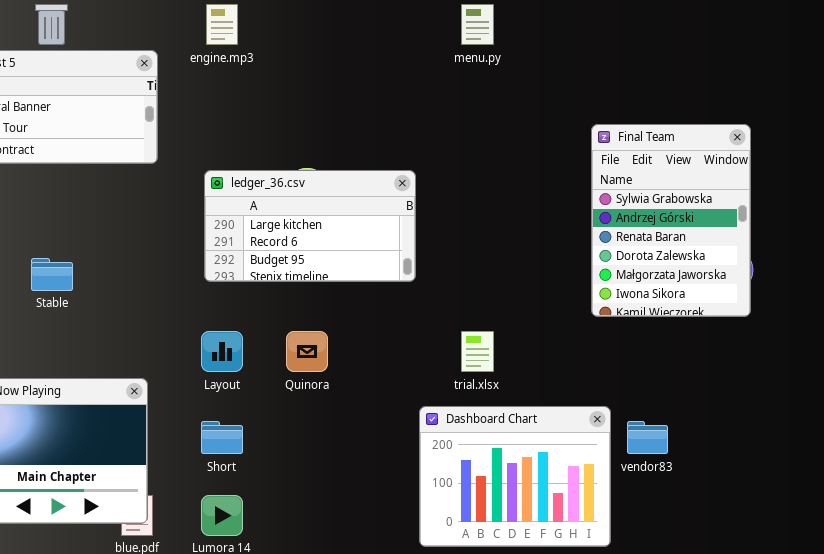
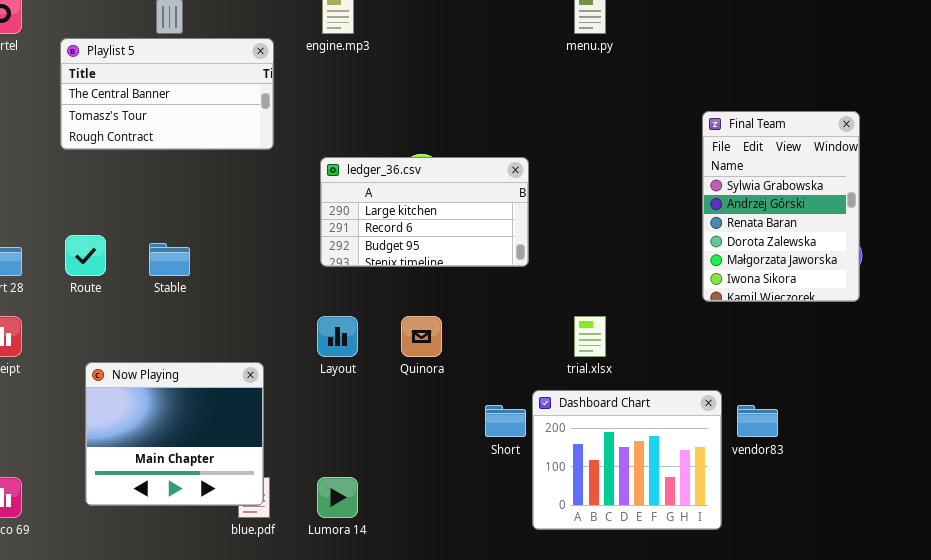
Short: [201,421,243,454] -> [485,405,526,437], moved

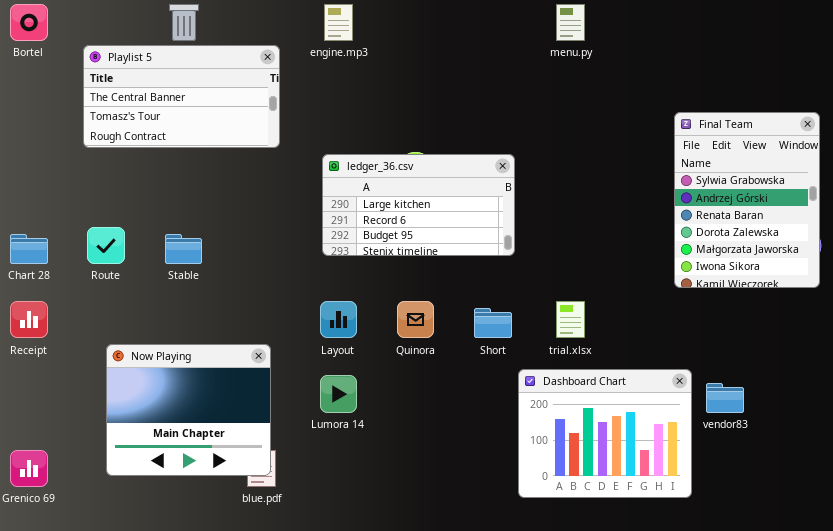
Short: [485,405,526,437] -> [474,308,512,338], moved
Lumora 14: [317,477,358,518] -> [320,375,357,413], moved

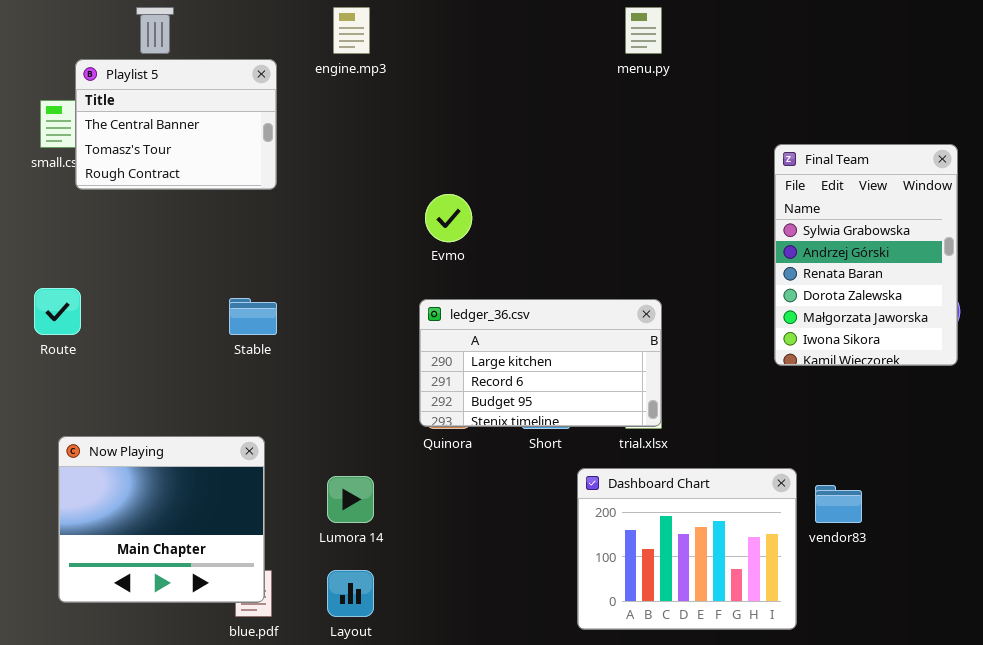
Playlist 5: [83,45,280,148] -> [75,59,277,190], resized
ledger_36.csv: [322,154,515,256] -> [419,299,662,427], moved
Stable: [165,234,202,264] -> [229,298,277,335], moved
Layout: [320,301,357,338] -> [327,570,374,617], moved

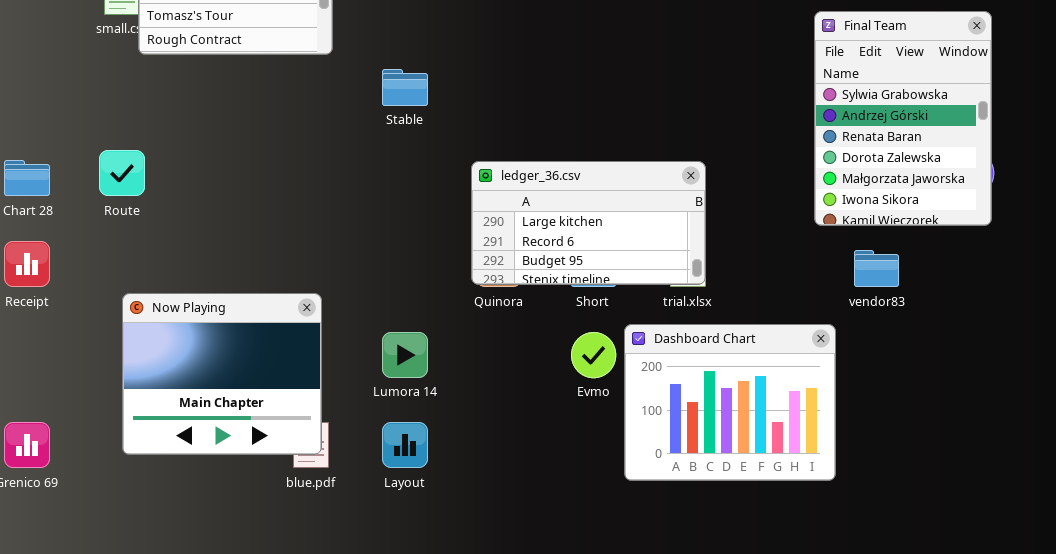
Evmo: [425,194,472,242] -> [571,332,616,378], moved
Stable: [229,298,277,335] -> [382,69,428,106], moved
vendor83: [815,485,862,523] -> [854,250,899,287], moved

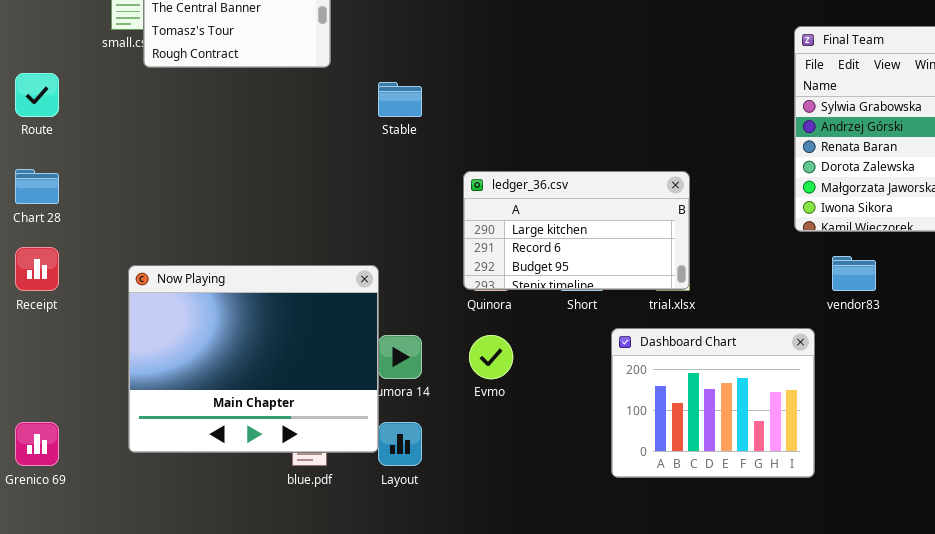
Route: [99,150,145,196] -> [15,73,59,117], moved
Now Playing: [122,293,322,455] -> [128,265,379,453], resized
Evmo: [571,332,616,378] -> [469,335,513,379], moved

